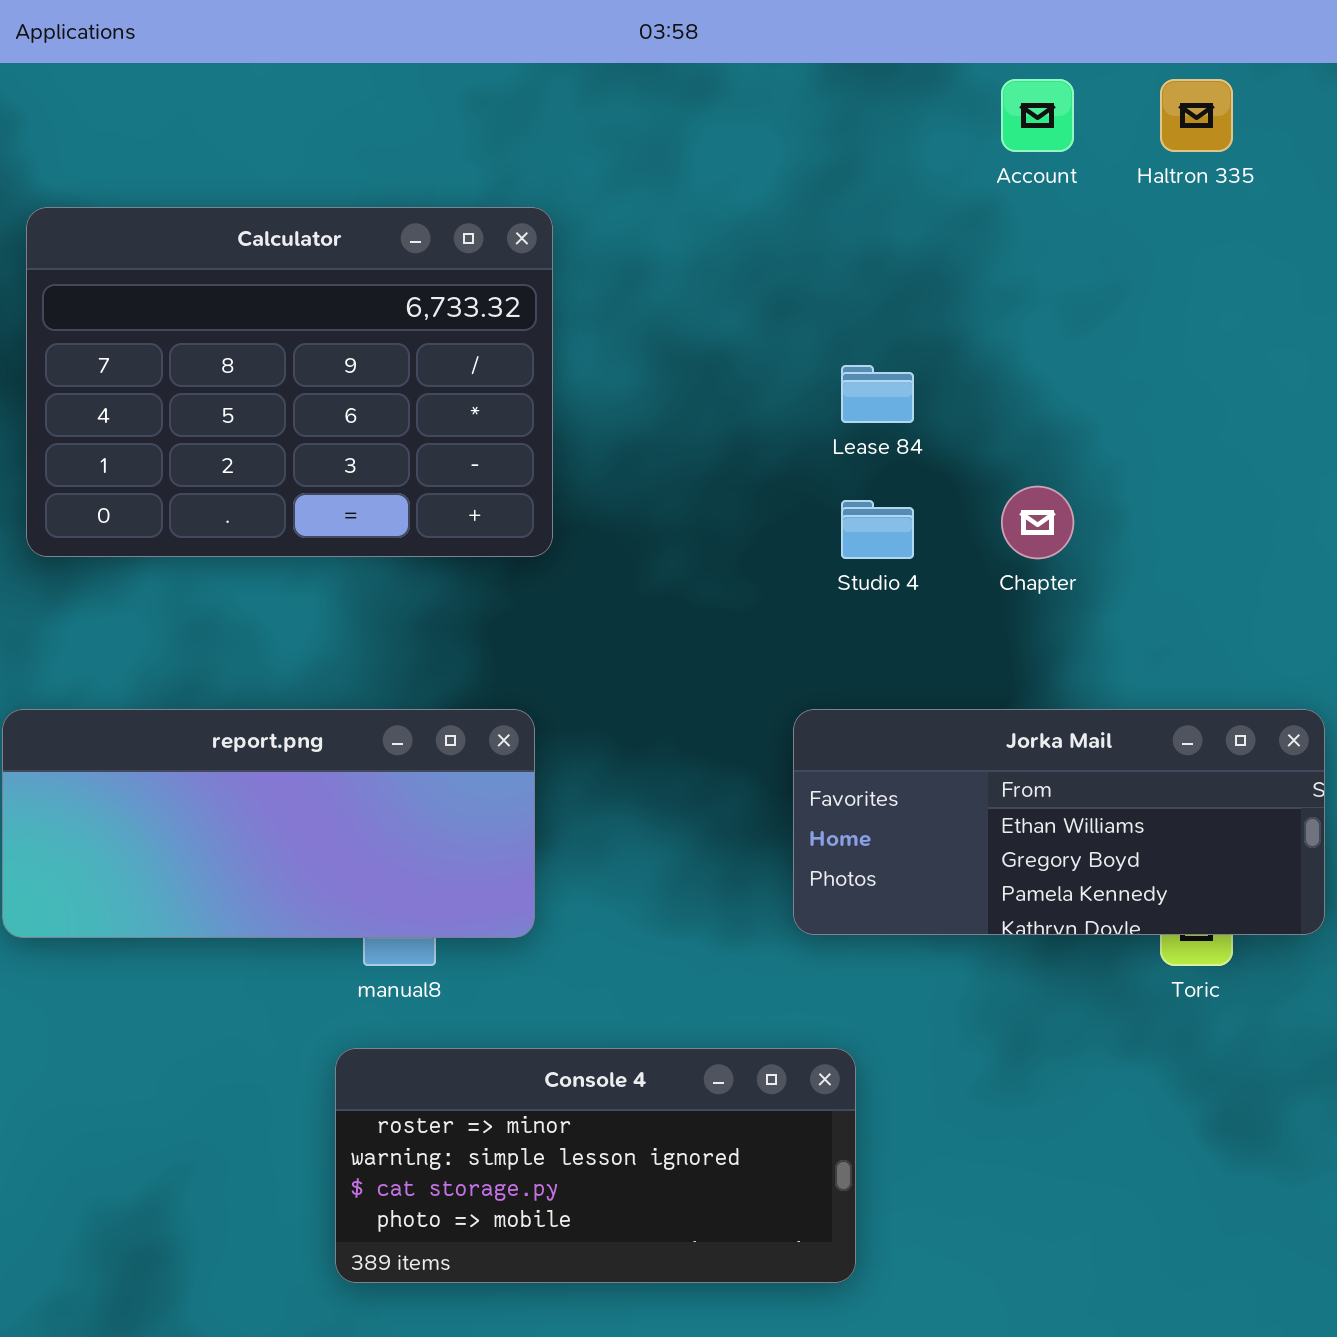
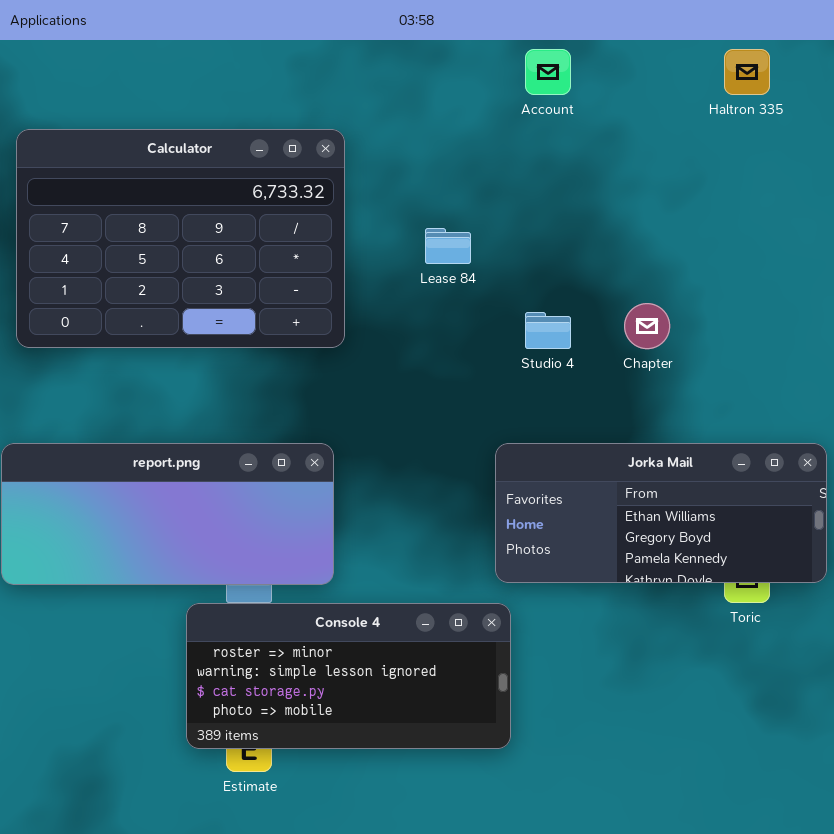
Account: [1001,79,1074,152] -> [525,49,571,95], moved
Lease 84: [841,365,914,423] -> [425,228,471,264], moved
Console 4: [335,1048,856,1283] -> [186,603,511,749], moved

